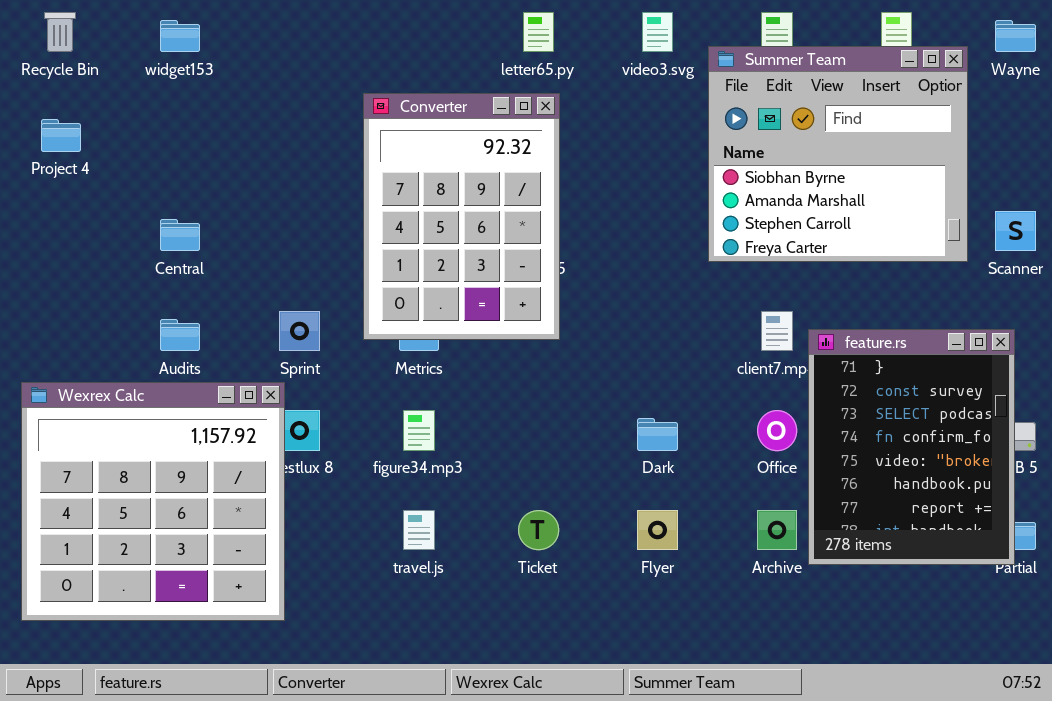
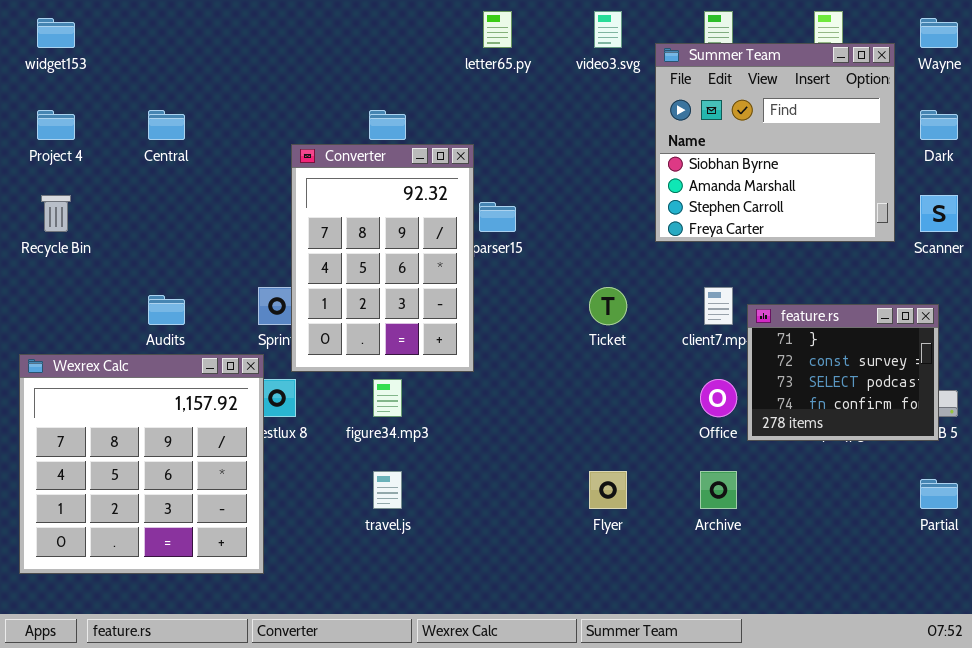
Recycle Bin: [44,12,76,52] -> [41,195,71,232], moved
widget153: [160,20,200,52] -> [37,18,75,48], moved
Converter: [363,93,560,340] -> [291,144,474,372], moved
Central: [160,219,200,251] -> [148,110,185,140], moved
feature.rs: [808,329,1015,565] -> [747,304,939,441], resized
Dark: [637,418,678,451] -> [920,110,958,140], moved
Ticket: [518,510,559,550] -> [589,287,627,325], moved

